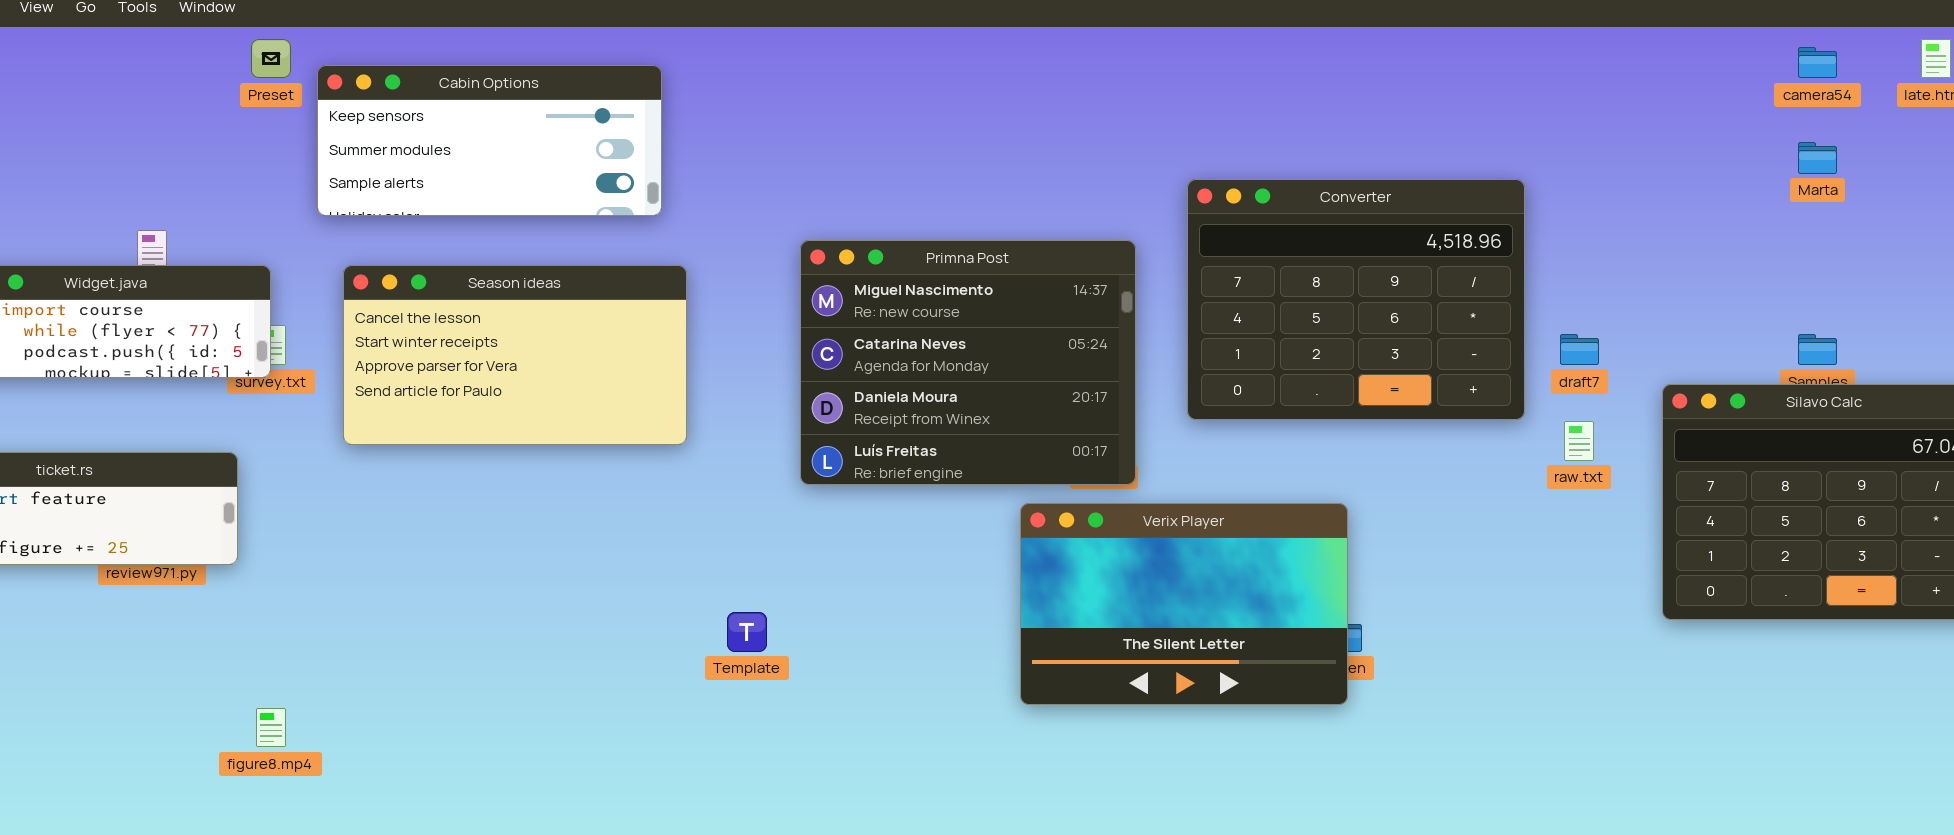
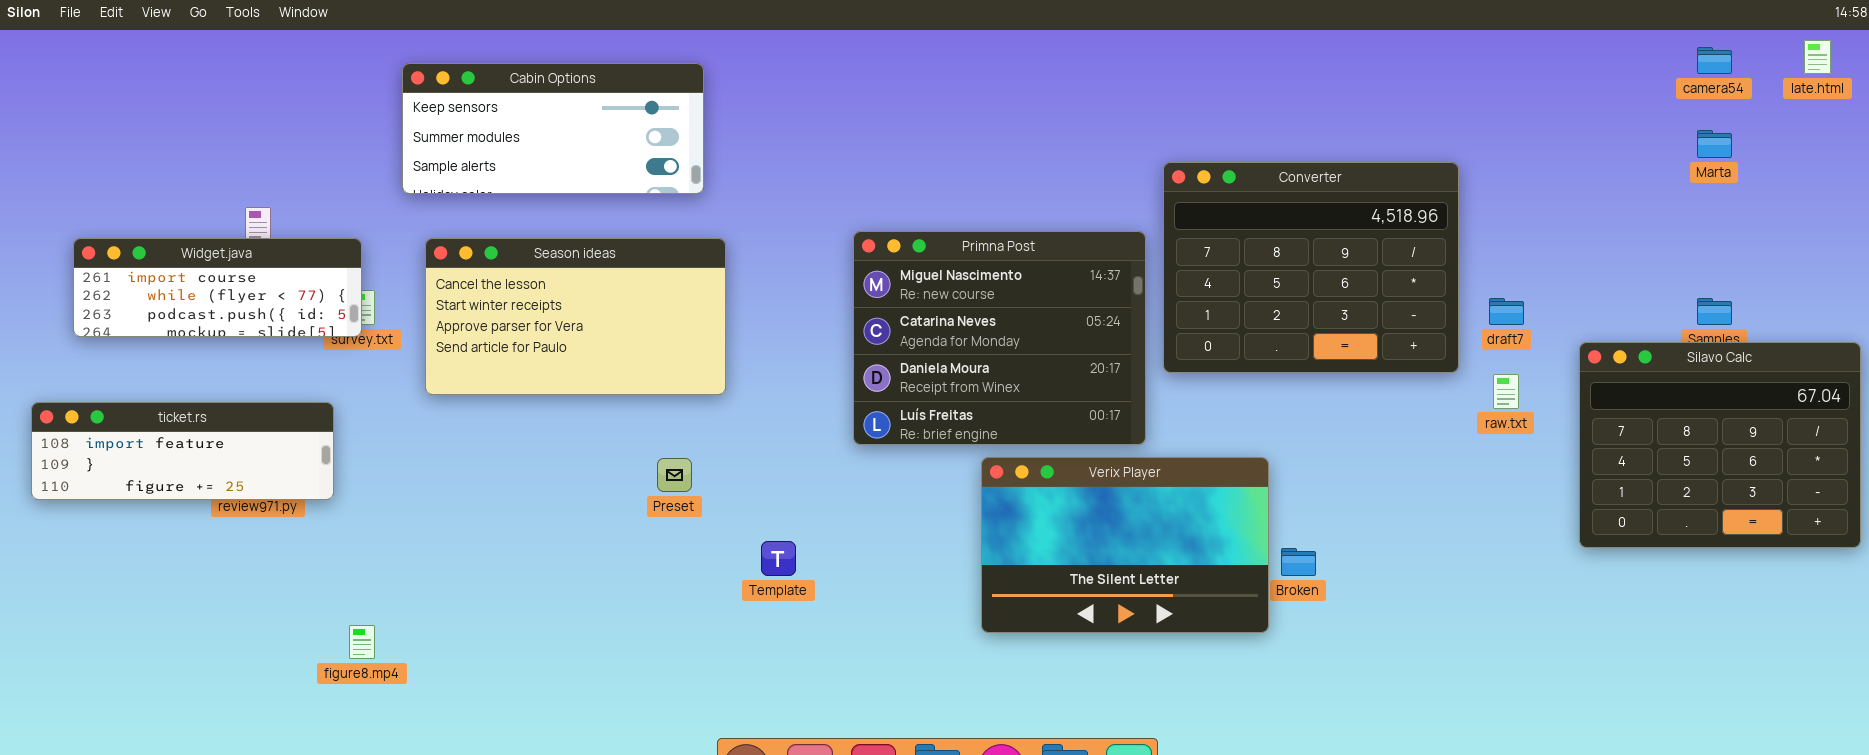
Preset: [251,39,291,78] -> [657,458,692,492], moved
Primna Post: [800,240,1136,485] -> [853,231,1146,445], moved
Verix Player: [1020,503,1348,705] -> [981,457,1269,633], moved

